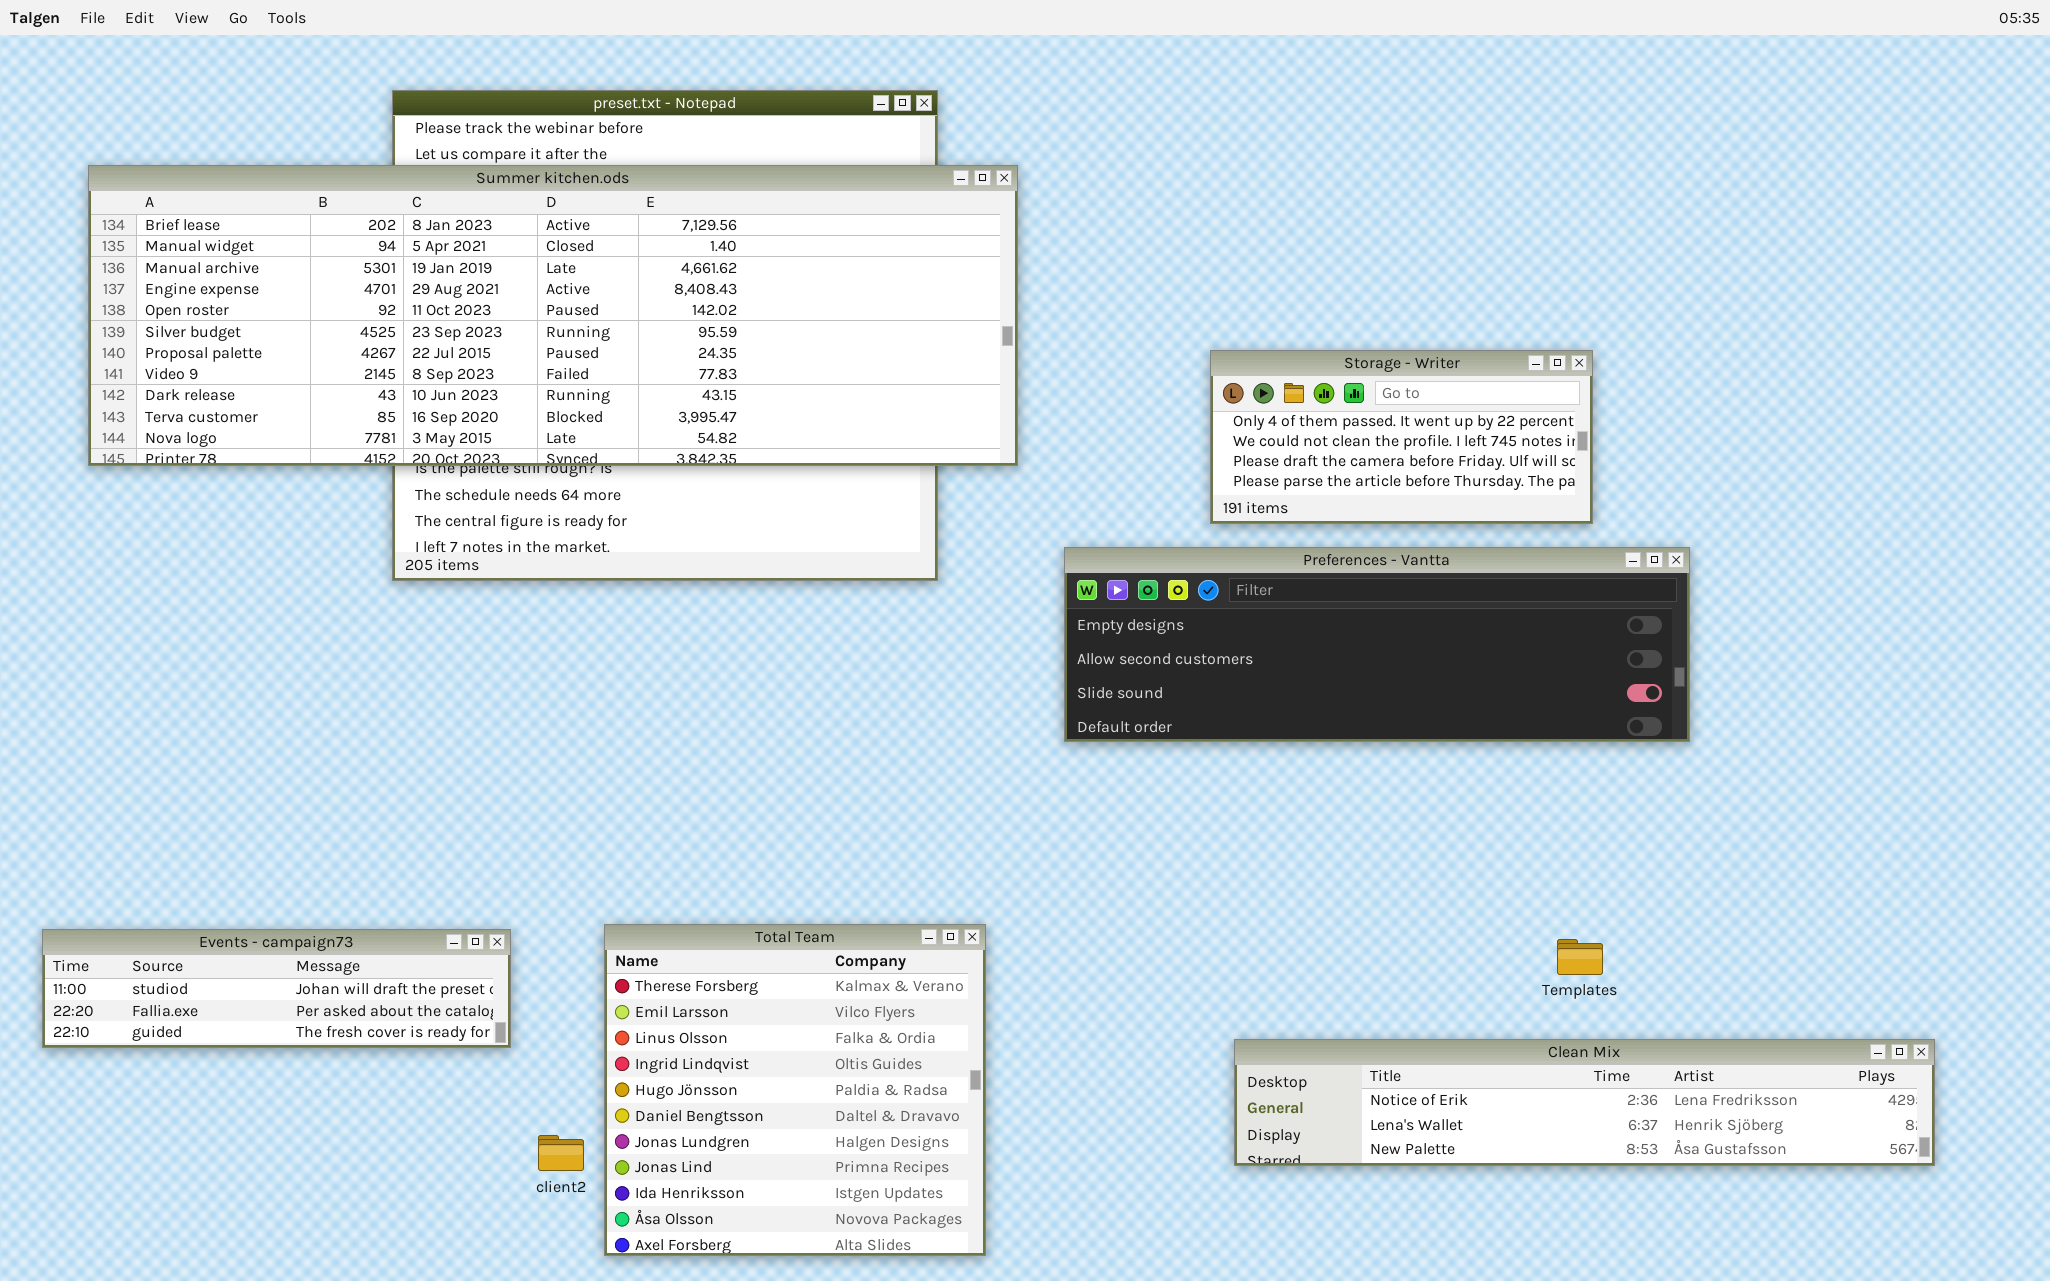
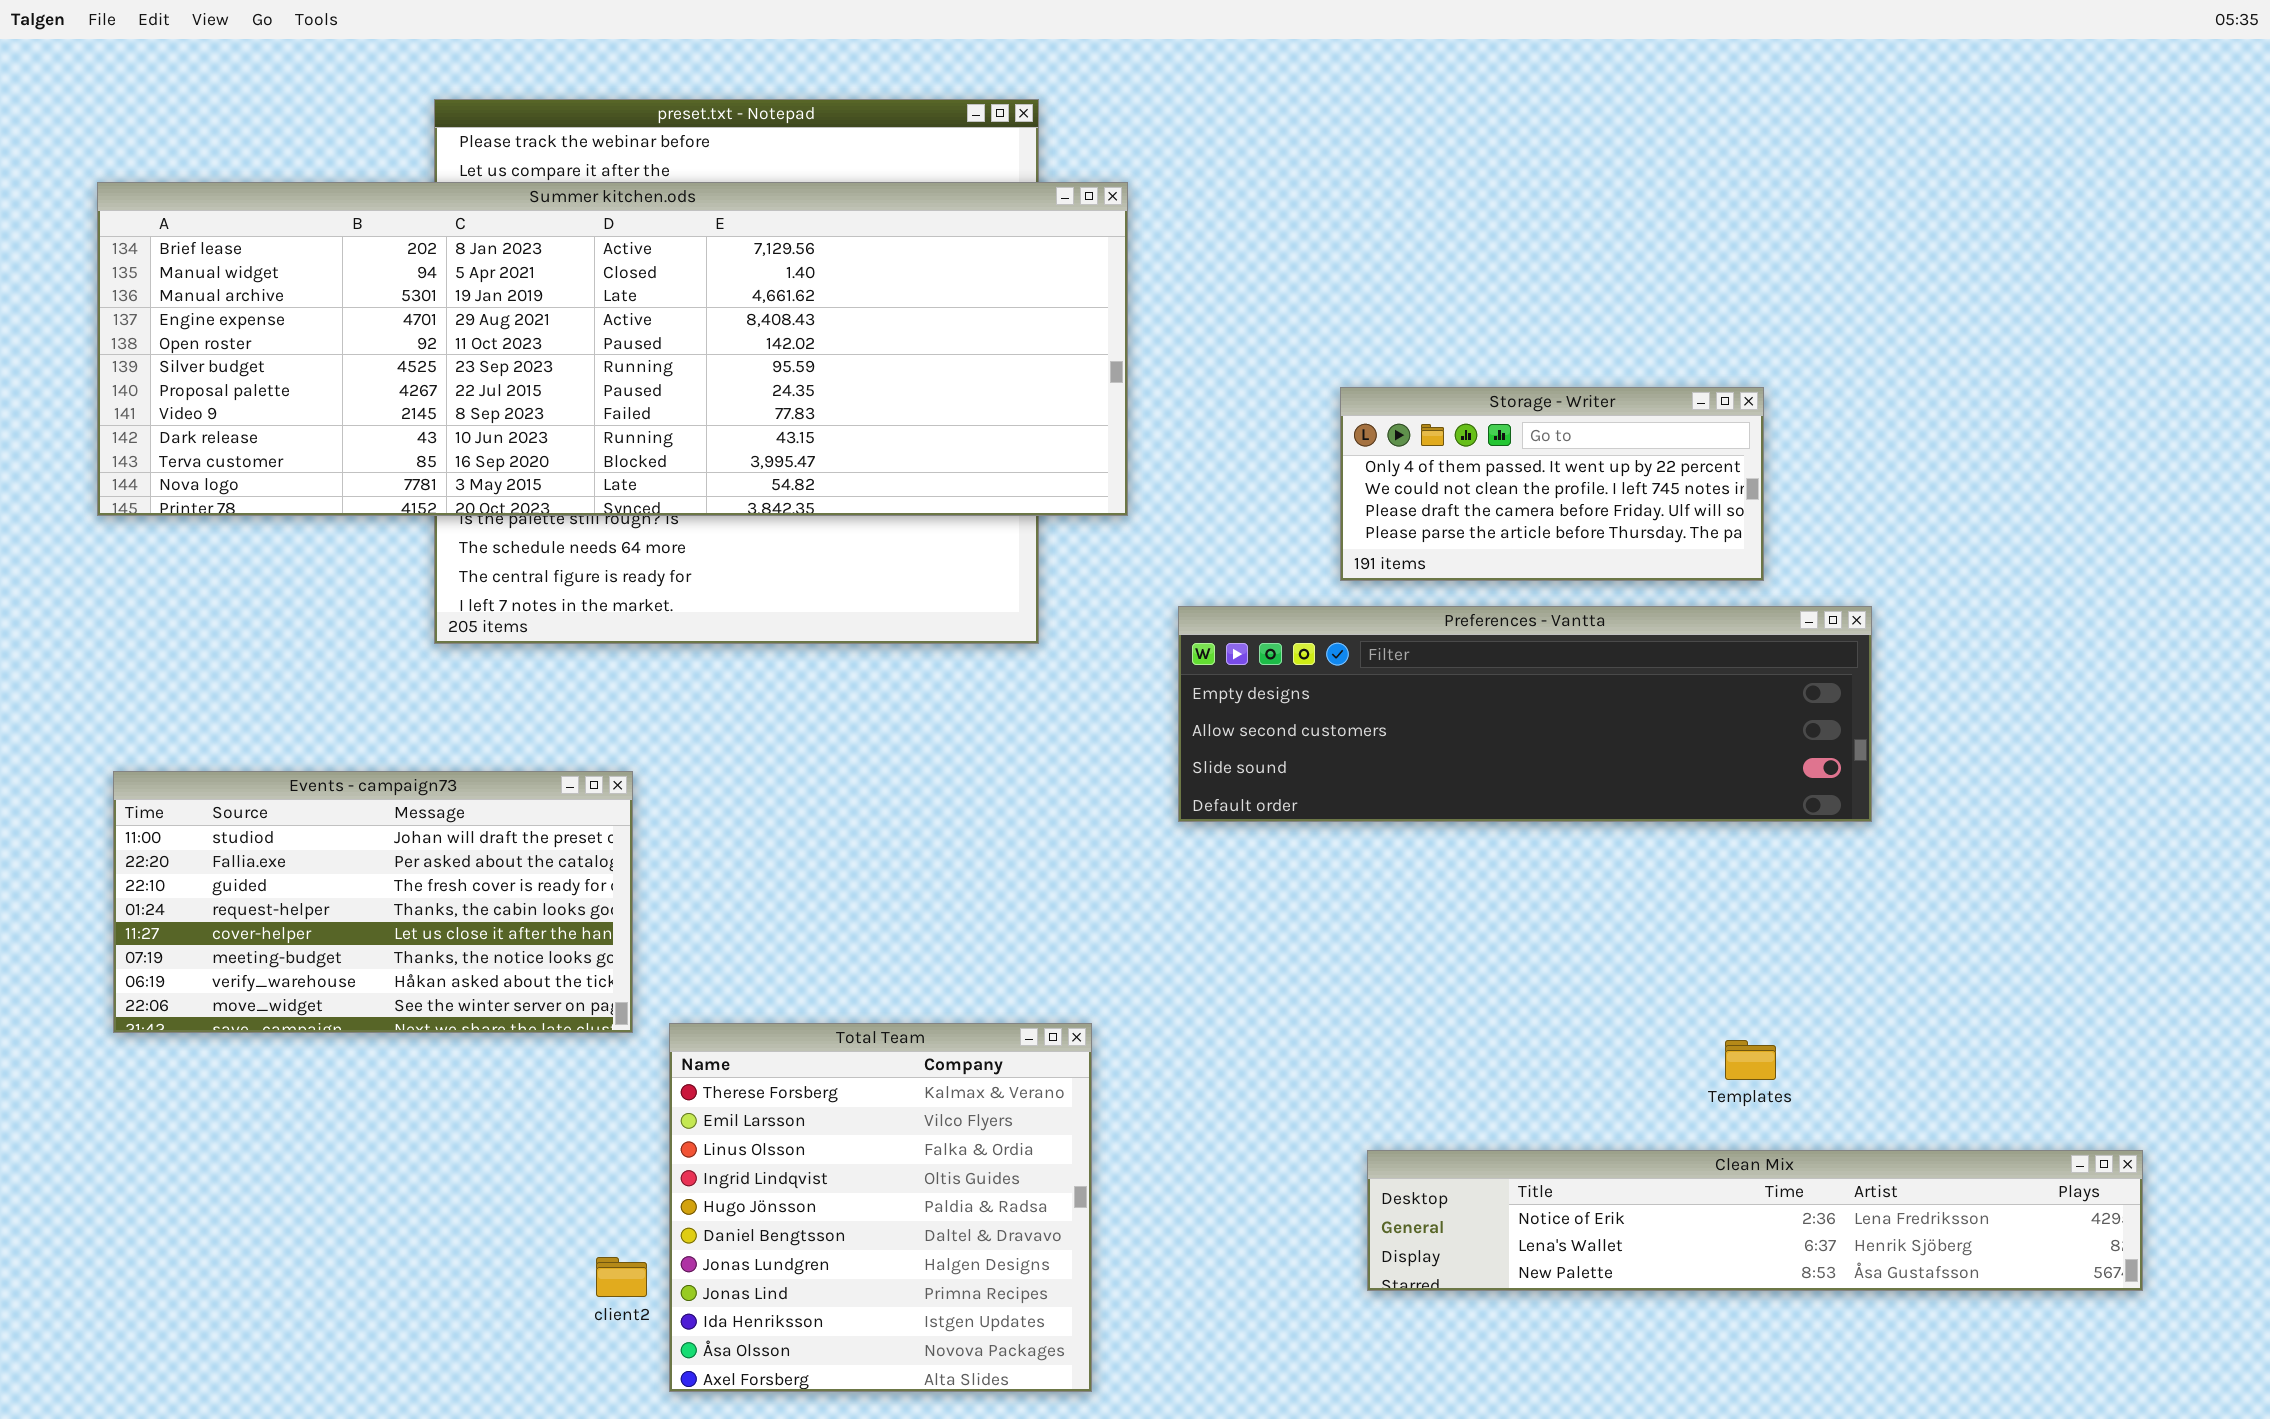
Events - campaign73: [42,929,511,1048] -> [113,771,633,1033], moved, resized

